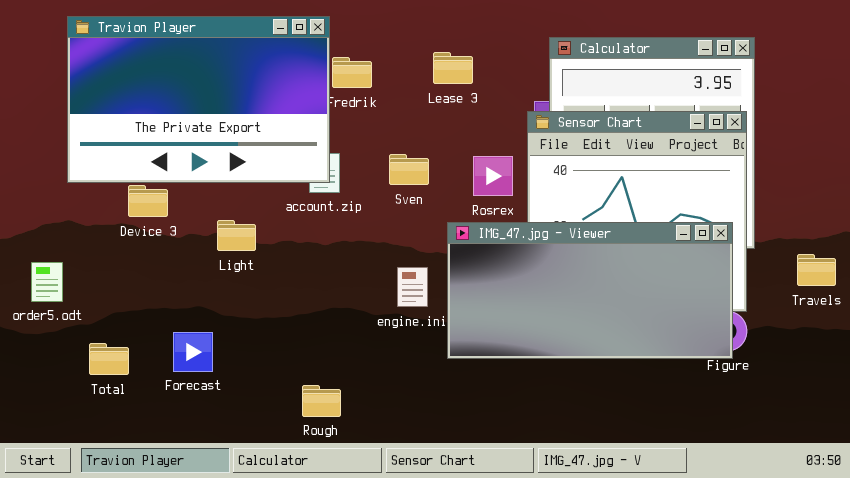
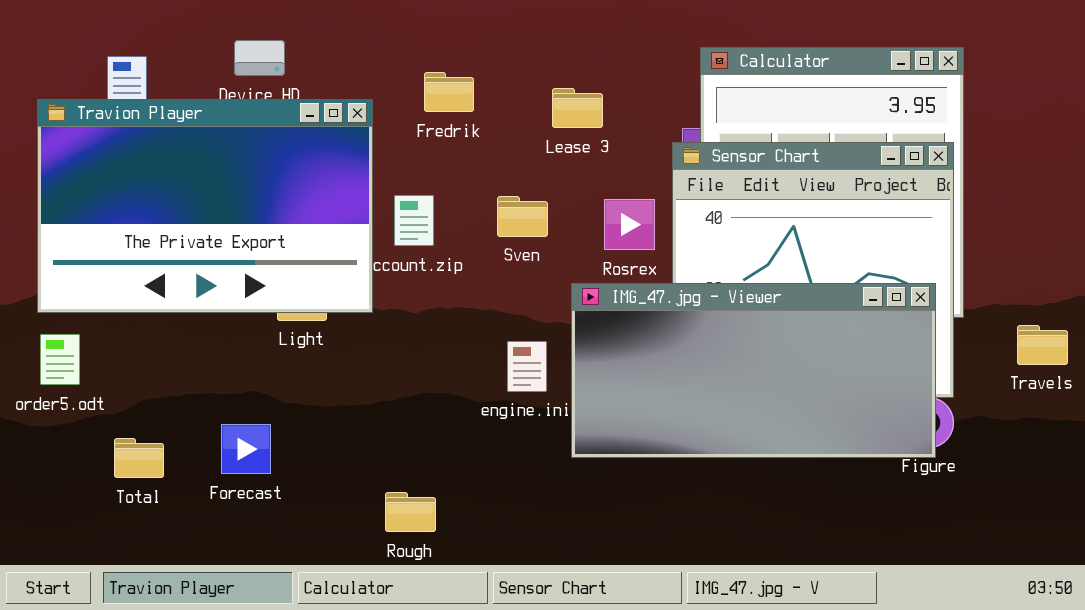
Travion Player: [67,16,330,183] -> [37,99,373,313], moved
Lease 3: [433,52,473,84] -> [552,88,603,128], moved

